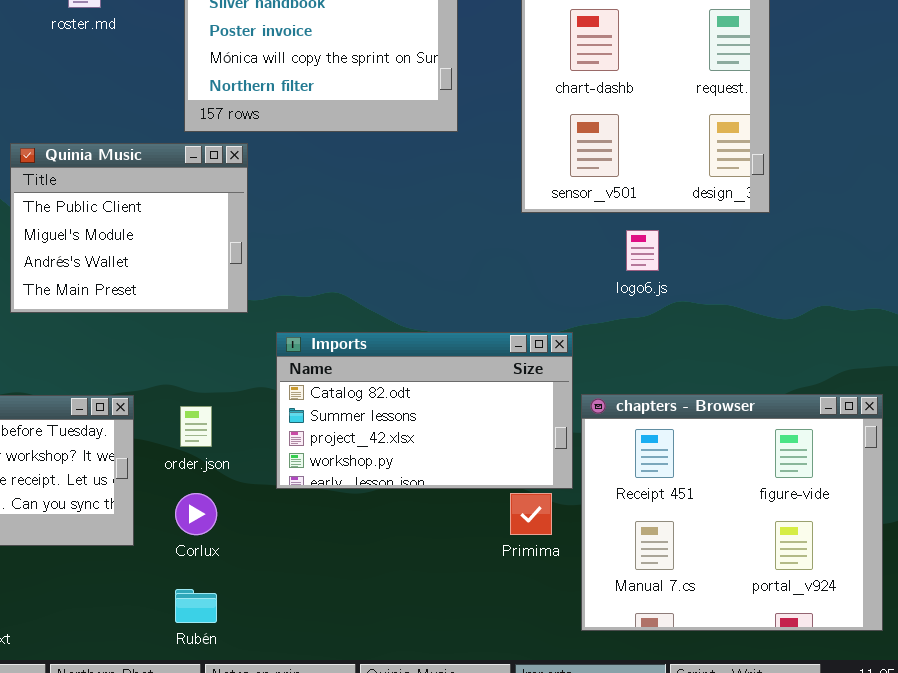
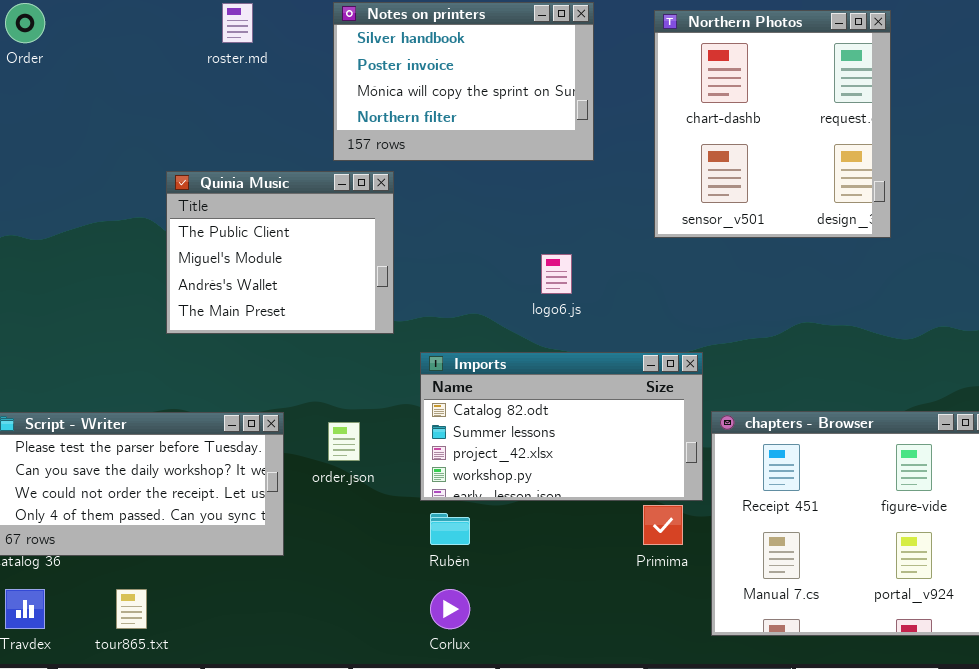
logo6.js: [626,230,659,271] -> [541,254,572,294], moved
Corlux: [175,493,217,535] -> [430,589,470,629], moved
Rubén: [175,589,217,623] -> [430,513,470,545], moved

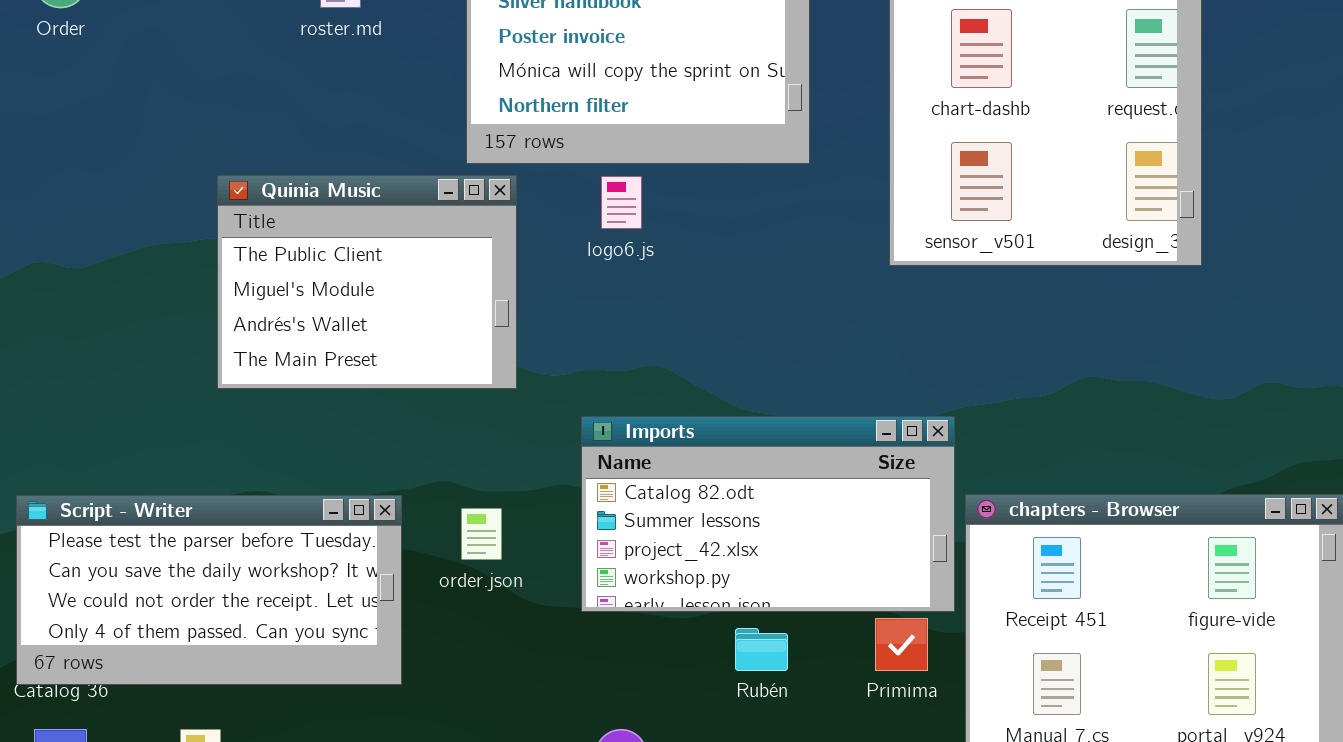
Quinia Music: [166,171,394,334] -> [217,175,517,389], moved
logo6.js: [541,254,572,294] -> [601,176,642,229], moved
Rubén: [430,513,470,545] -> [735,628,788,671], moved

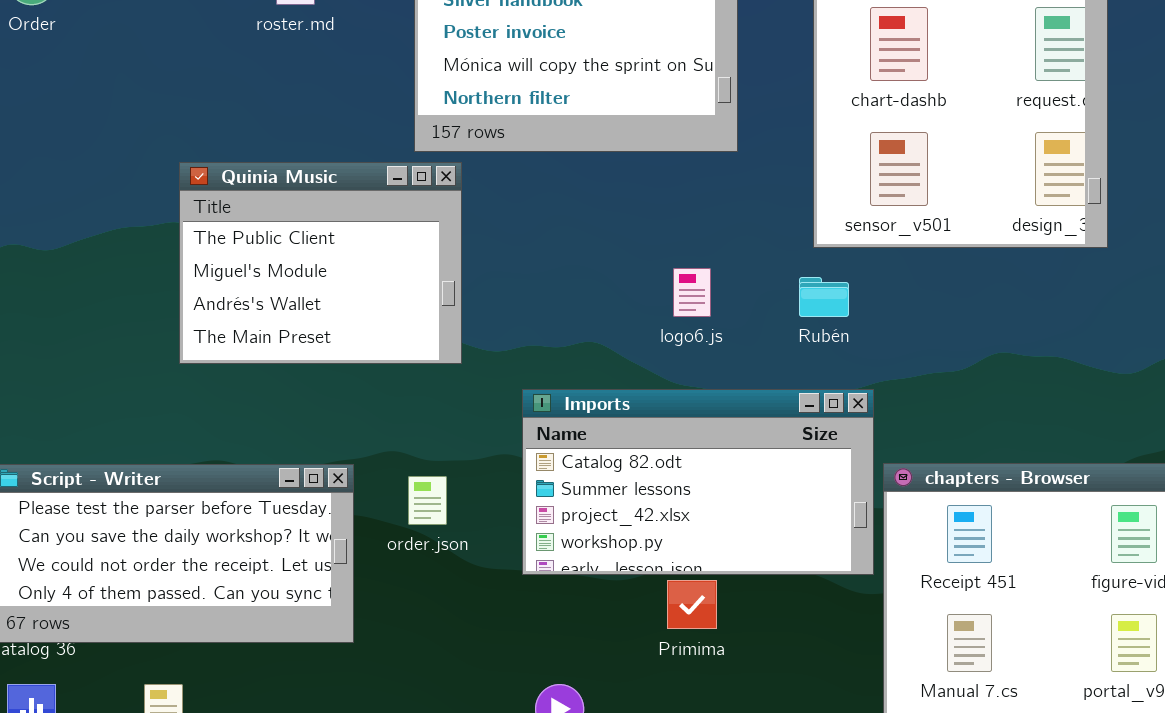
logo6.js: [601,176,642,229] -> [673,268,711,317], moved
Primima: [875,618,928,671] -> [667,580,717,629], moved
Rubén: [735,628,788,671] -> [799,277,849,317], moved

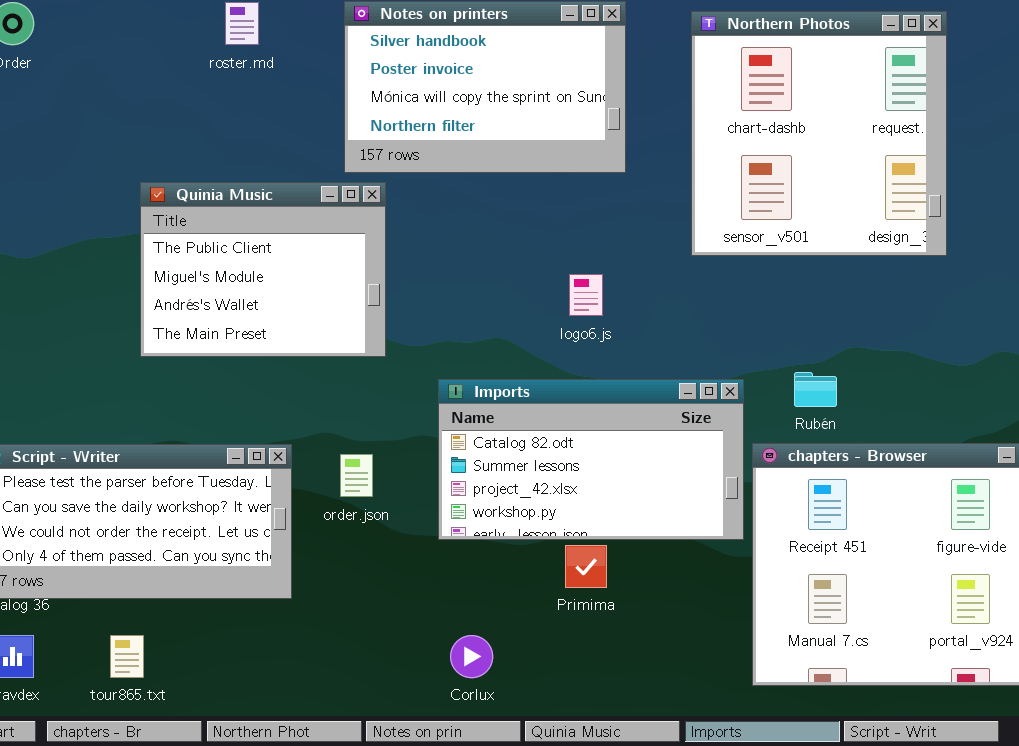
Rubén: [799,277,849,317] -> [794,372,837,407], moved

